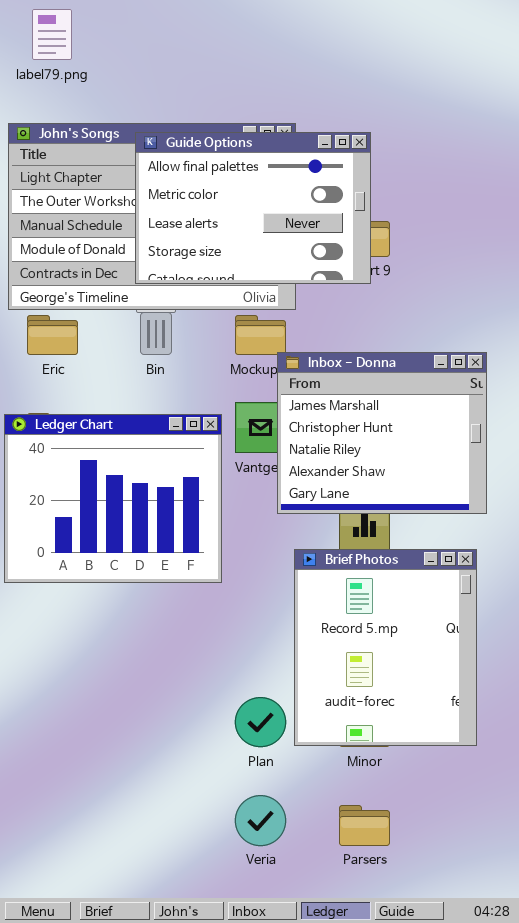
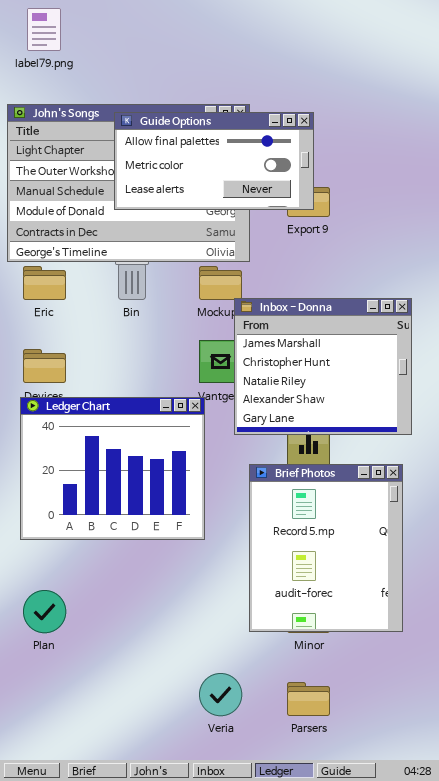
Guide Options: [135,132,371,284] -> [114,112,314,210], resized
Ledger Chart: [4,414,222,583] -> [20,397,205,540], moved
Plan: [235,697,286,747] -> [23,590,66,633], moved

